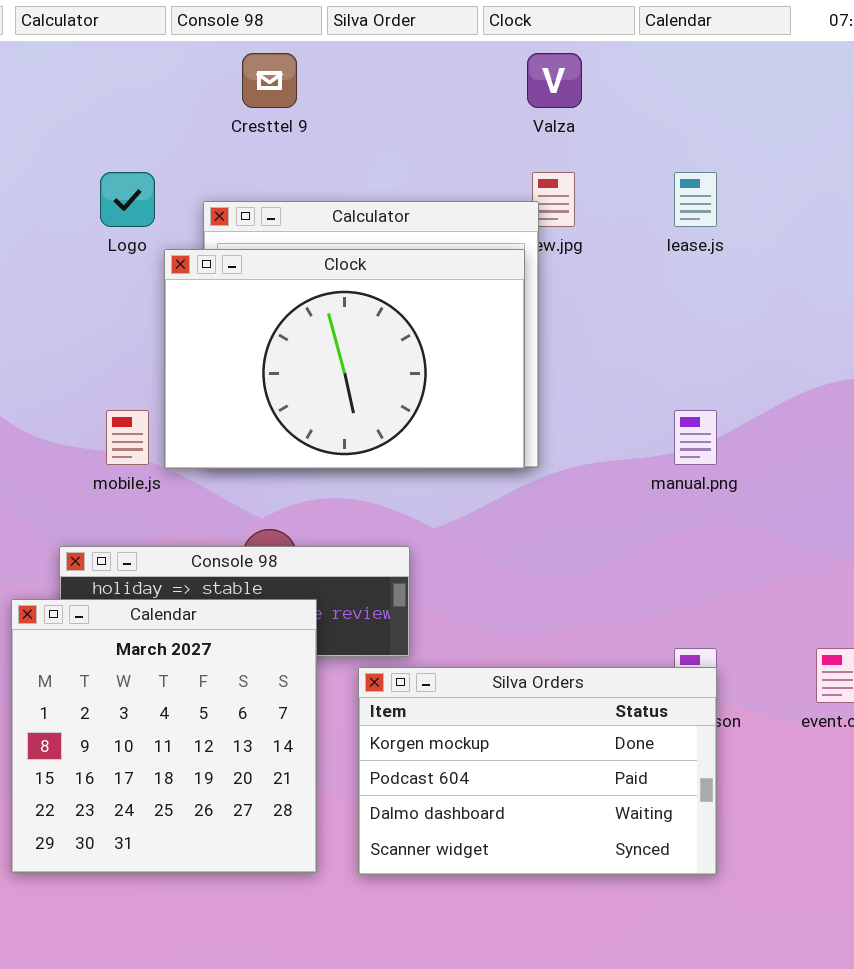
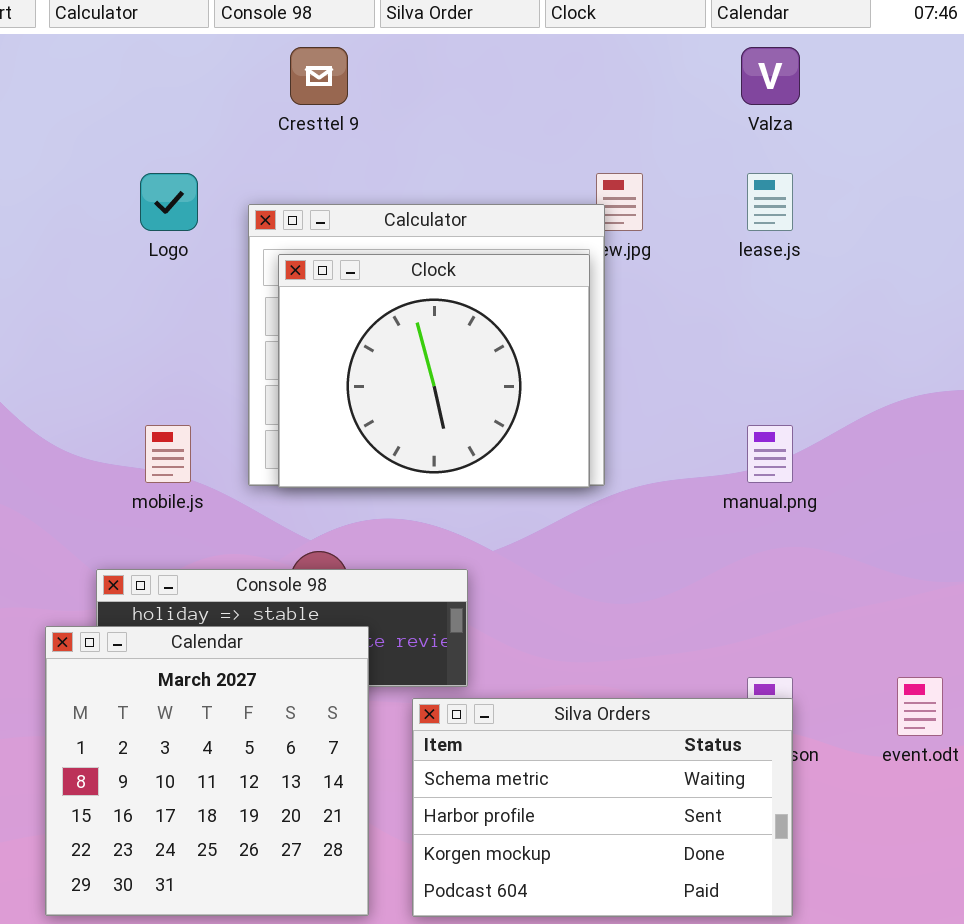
Valza: [527,53,582,108] -> [741,47,800,105], moved
Clock: [164,249,525,469] -> [278,254,590,488], resized
Silva Orders: [358,667,717,875] -> [412,698,793,917], scrolled up 2 rows

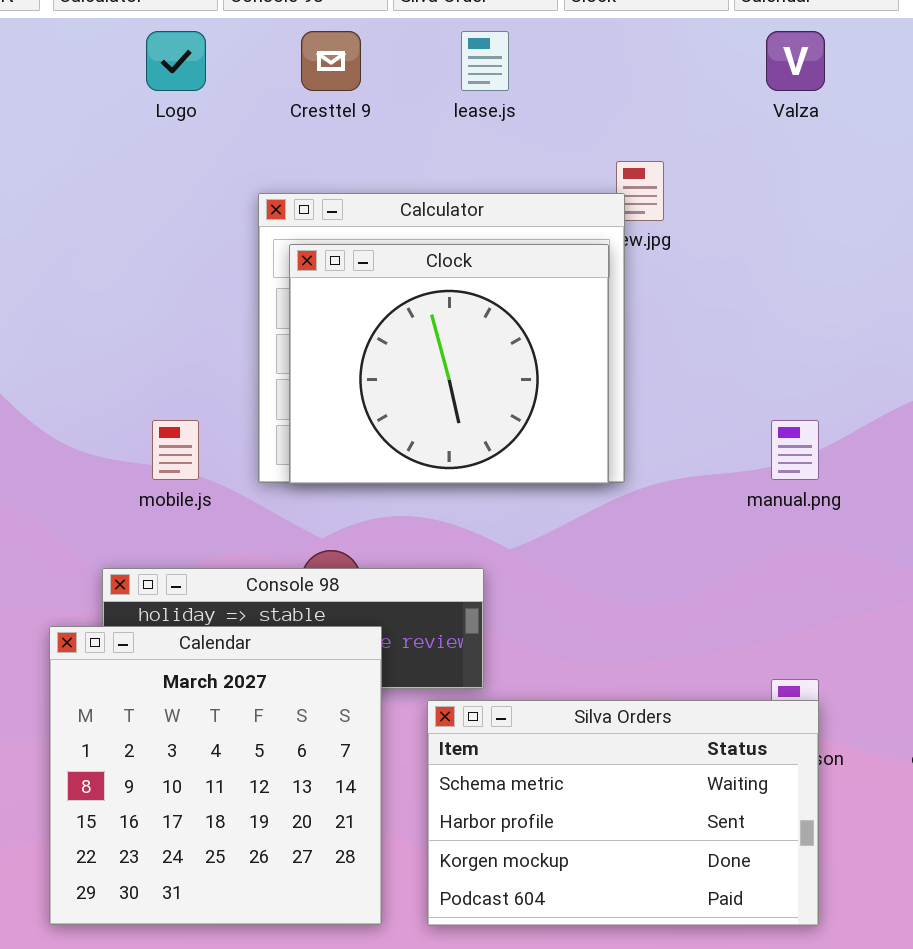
Logo: [140,173,198,231] -> [146,31,206,91], moved
lease.js: [747,173,793,231] -> [461,31,509,91], moved

